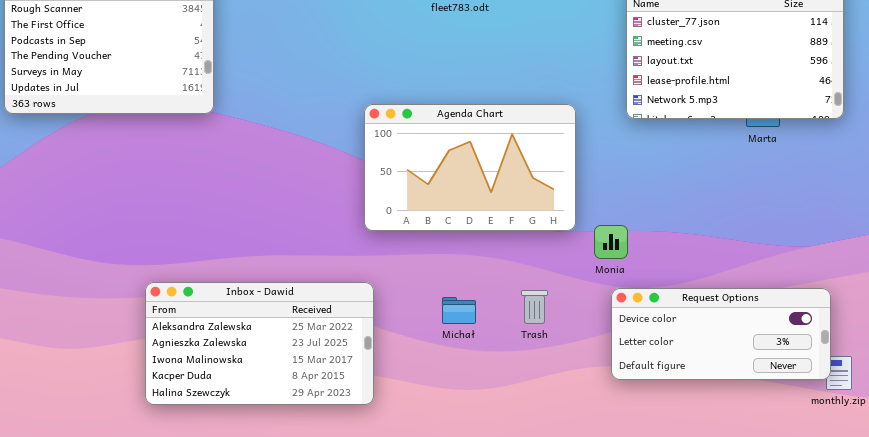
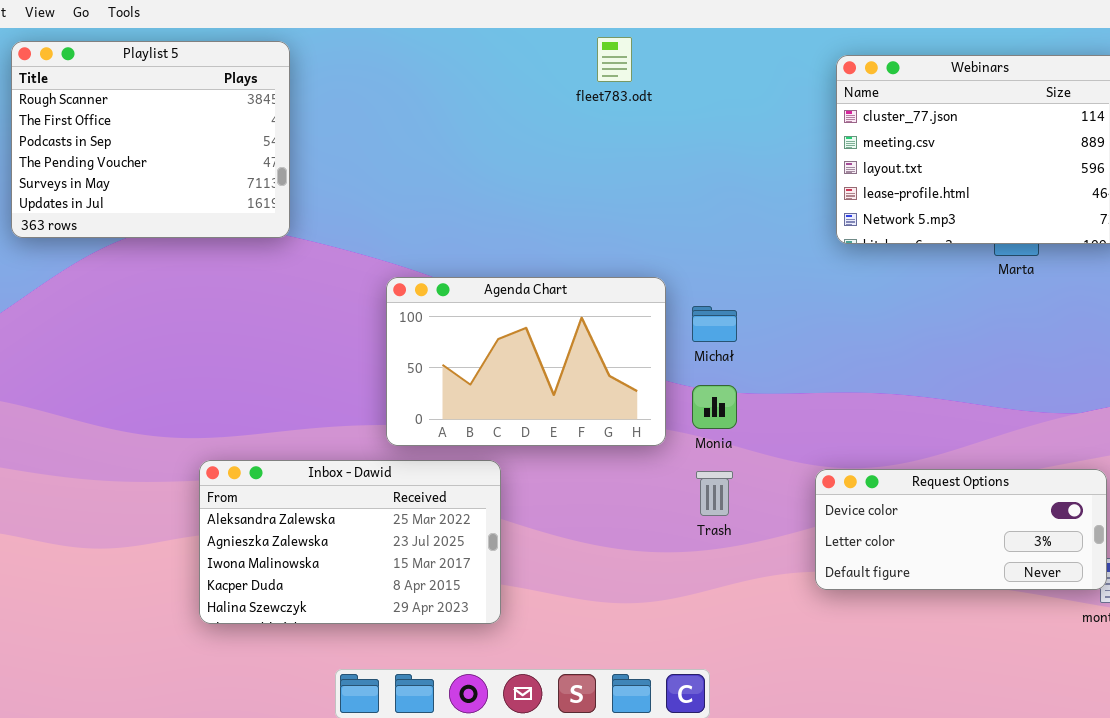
Agenda Chart: [364,104,576,231] -> [386,277,666,446], moved
Monia: [594,225,628,259] -> [692,385,737,429], moved
Michał: [442,297,476,324] -> [692,306,737,342], moved

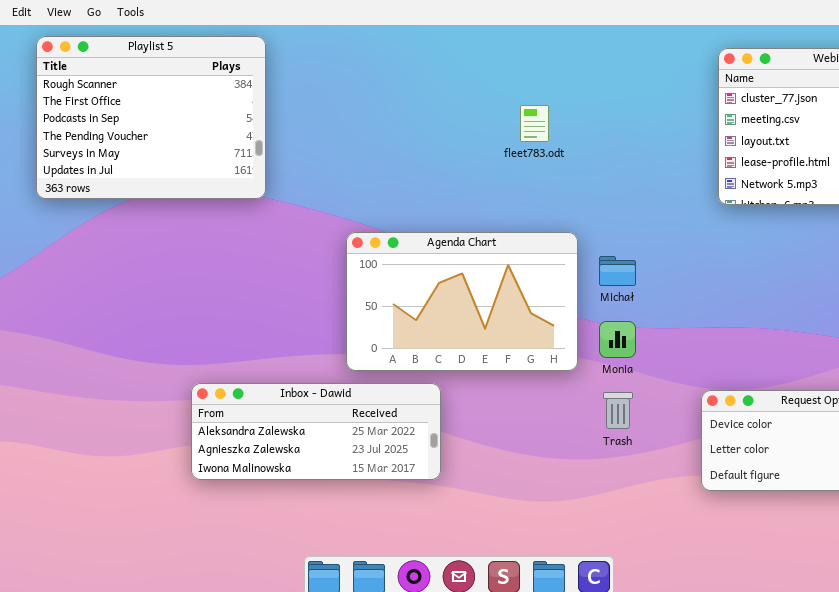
fleet783.odt: [597,37,632,82] -> [520,105,549,142], moved
Inbox - Dawid: [199,460,501,624] -> [191,383,441,480], resized

